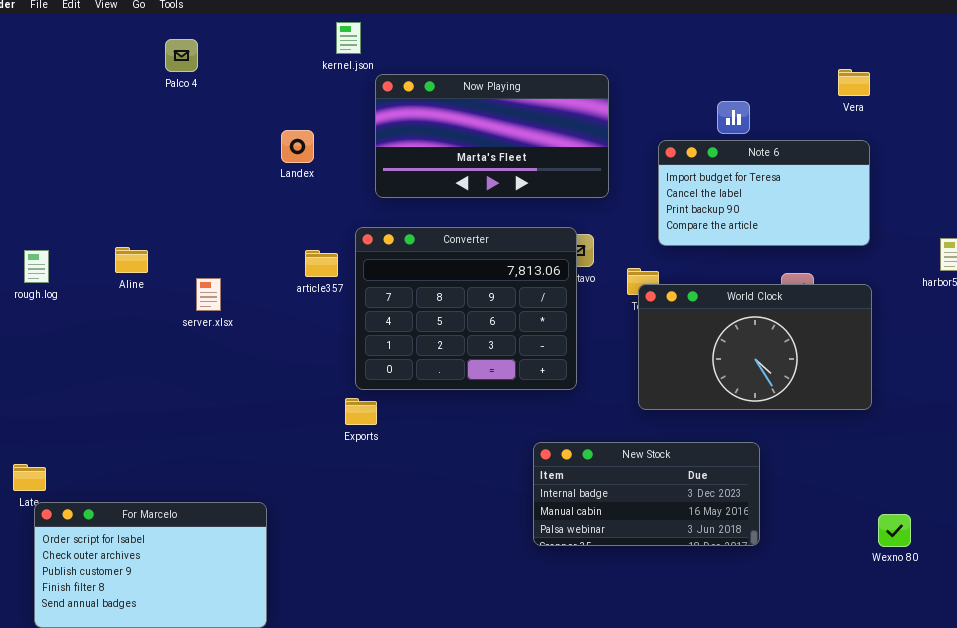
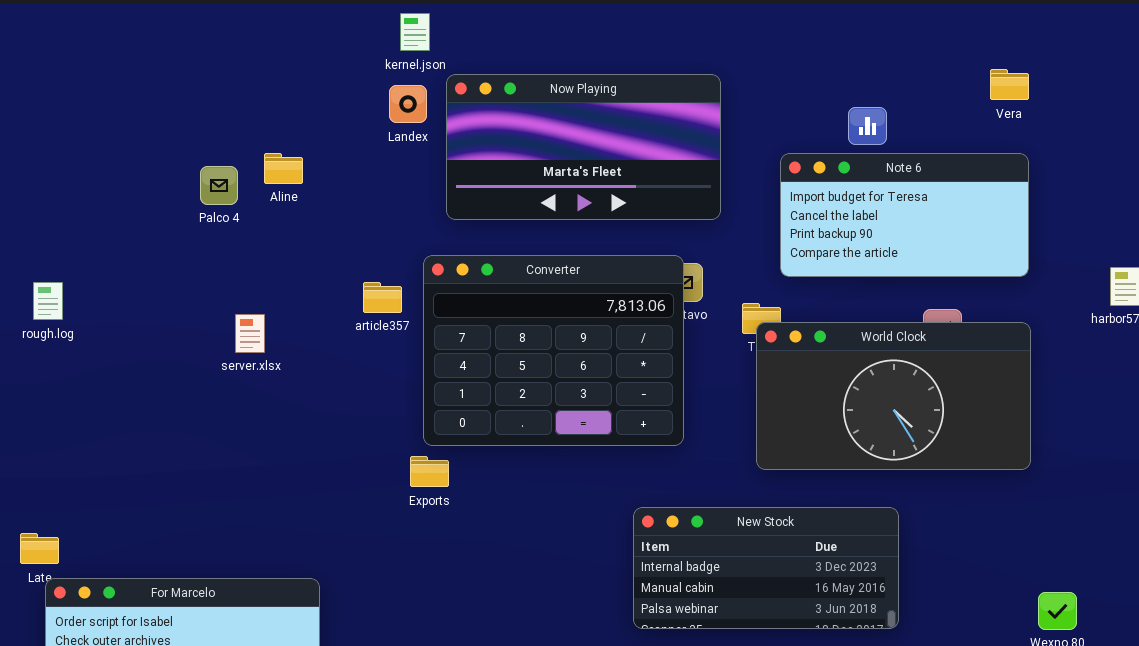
Palco 4: [165,39,198,72] -> [200,166,238,205], moved
Landex: [281,130,314,163] -> [389,85,427,123], moved
Aline: [115,247,148,273] -> [264,153,303,184], moved

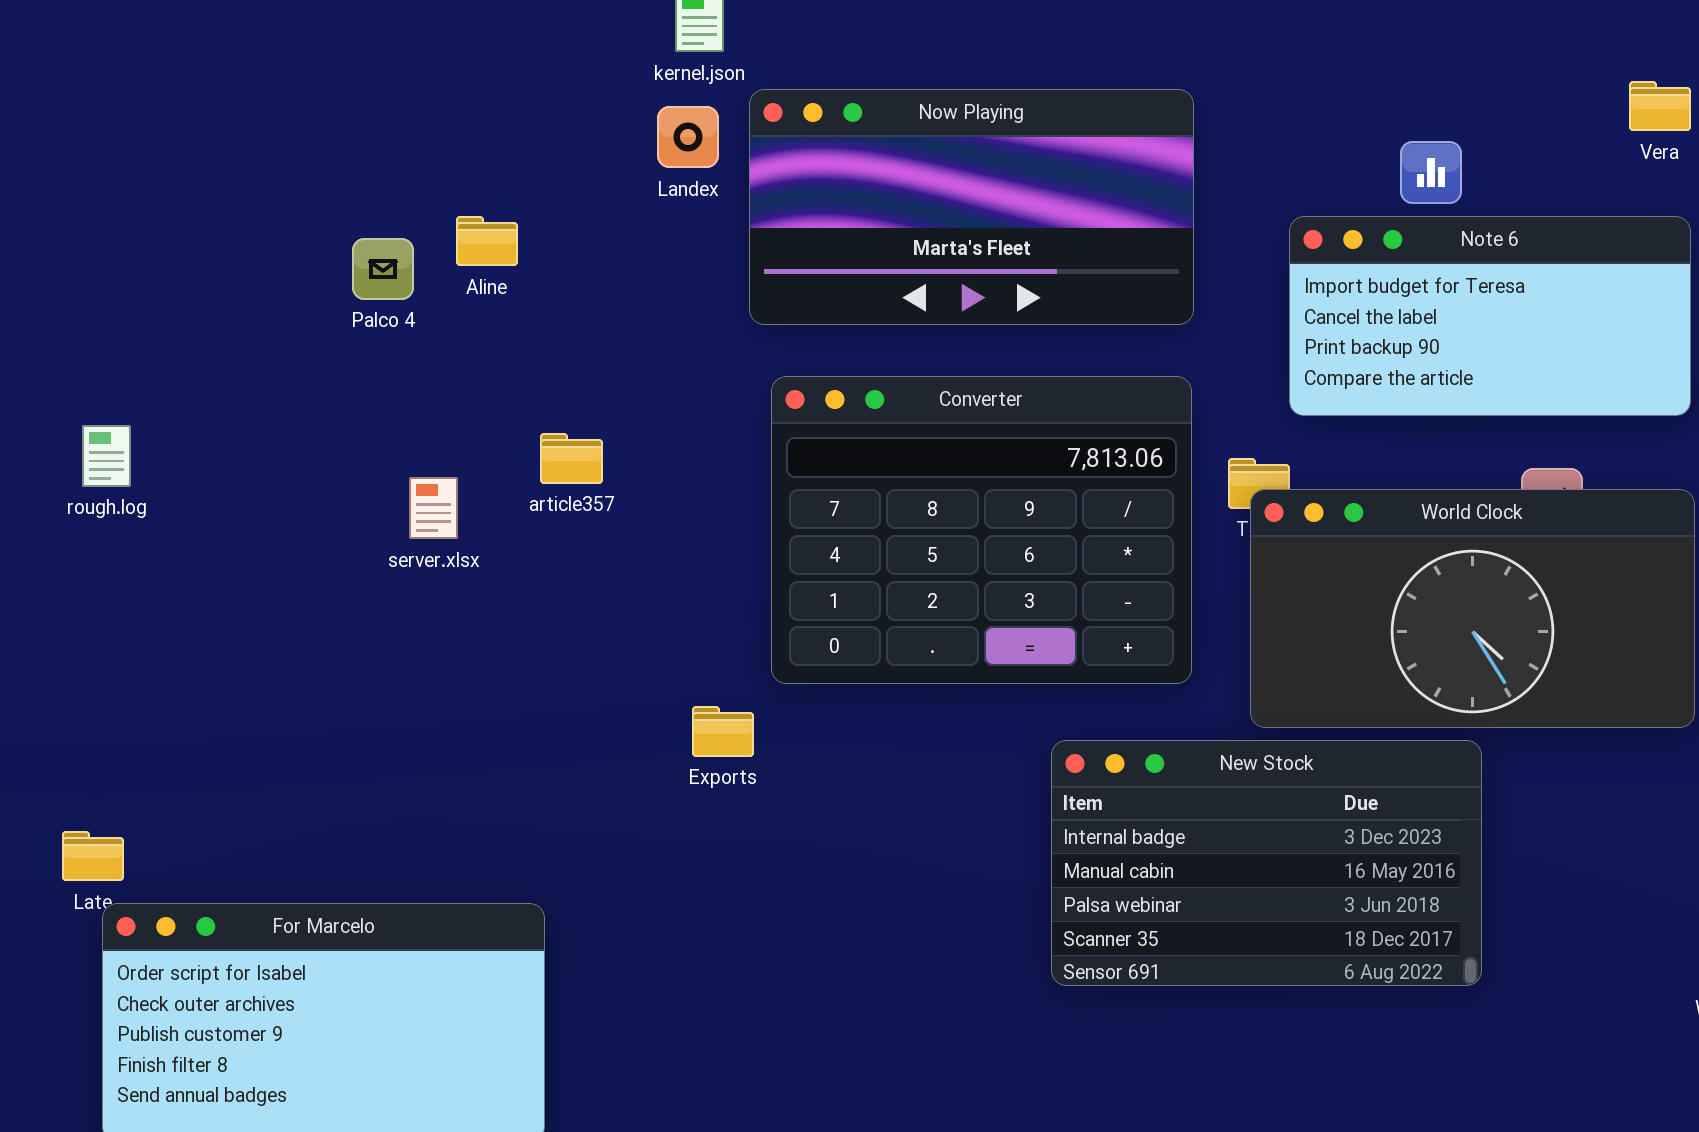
Converter: [423,255,684,446] -> [771,376,1192,684], moved
article357: [363,282,402,313] -> [540,433,603,484], moved
New Stock: [633,507,899,629] -> [1051,740,1482,986], resized

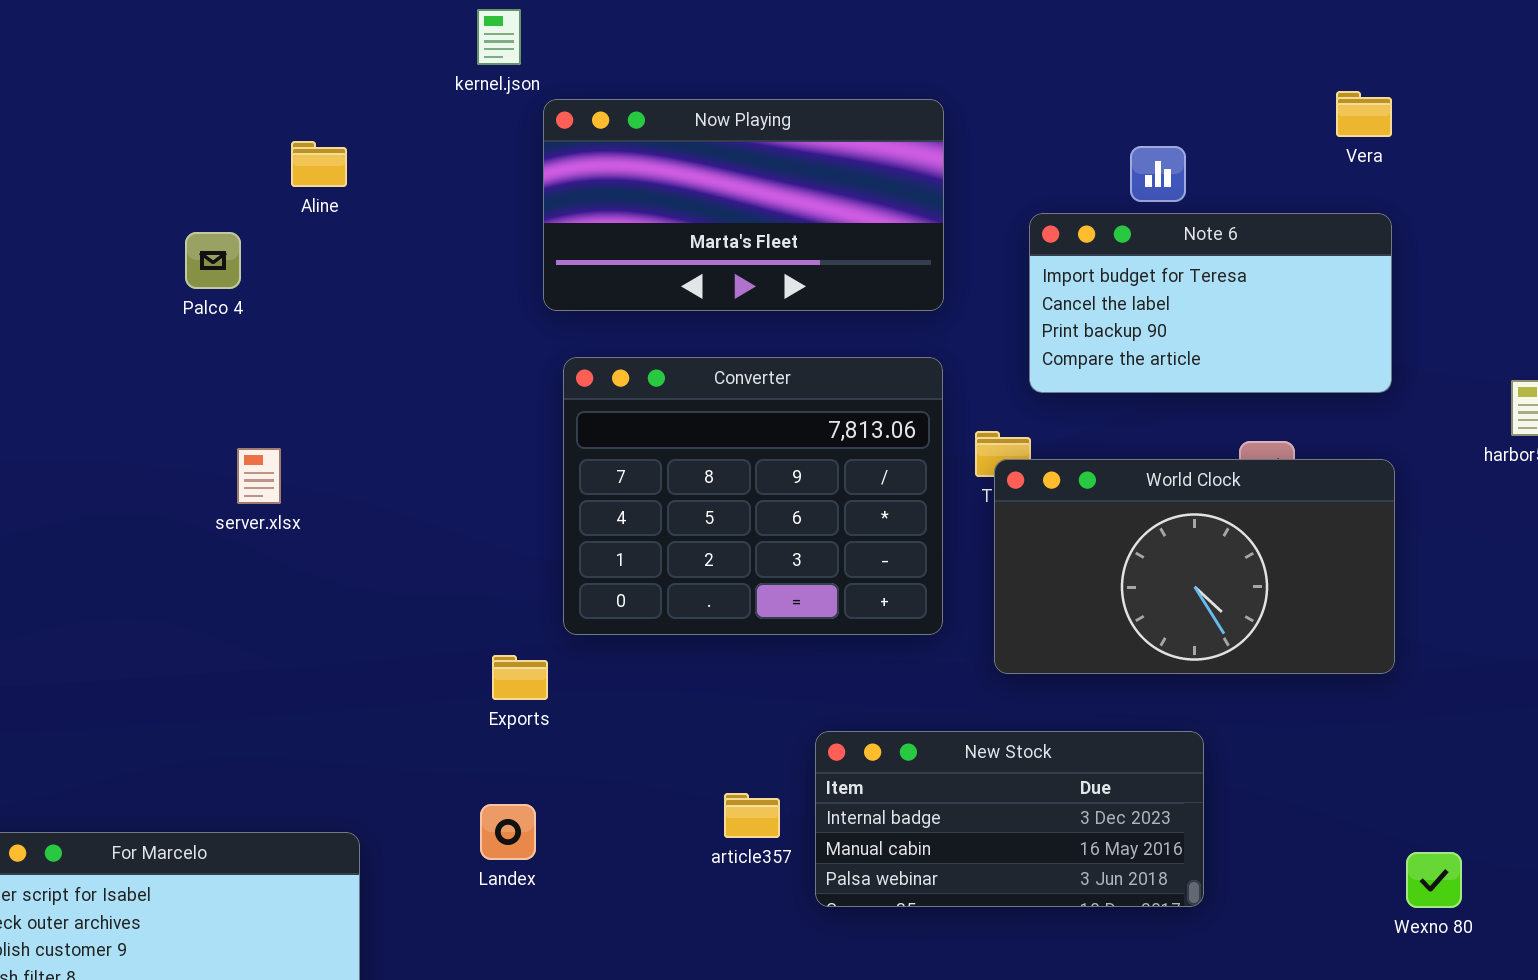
Landex: [657,106,719,168] -> [480,804,536,860], moved
Aline: [456,216,518,266] -> [291,141,347,187], moved
article357: [540,433,603,484] -> [724,793,780,838], moved
New Stock: [1051,740,1482,986] -> [815,731,1204,907], resized

